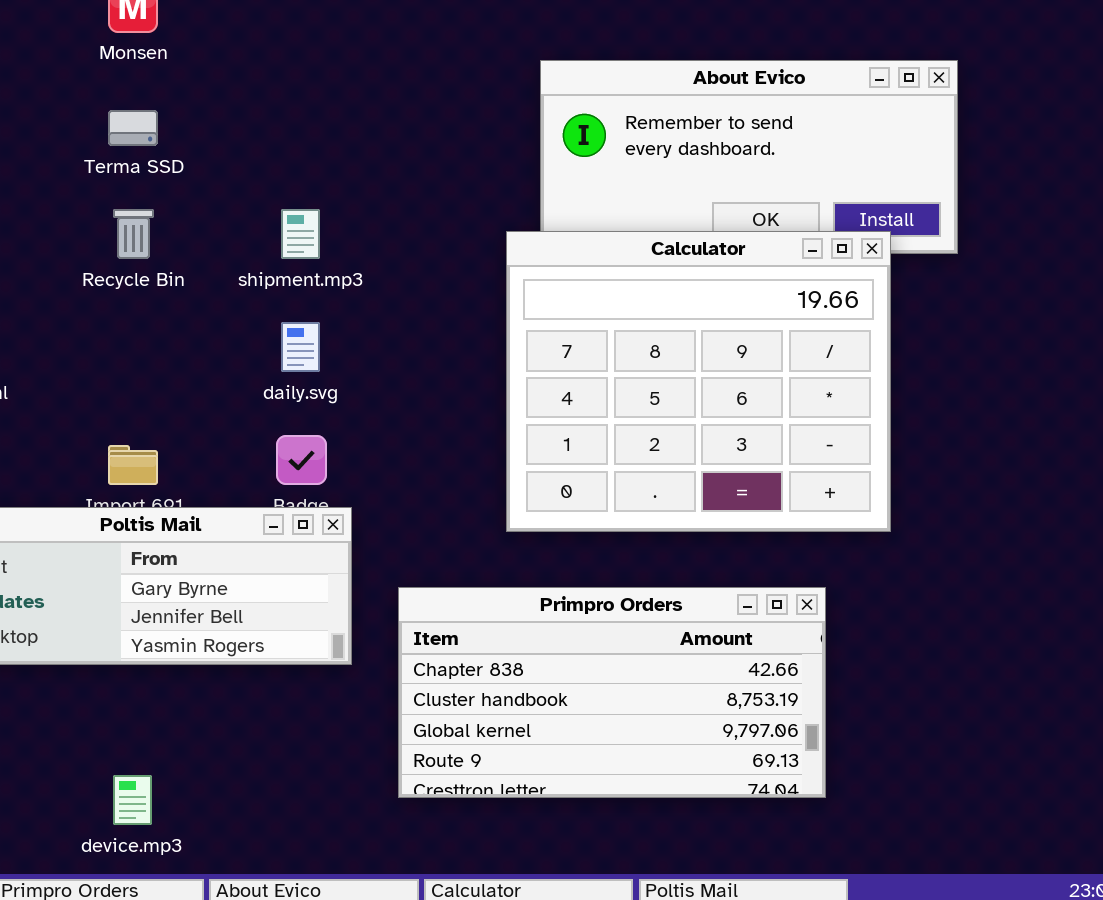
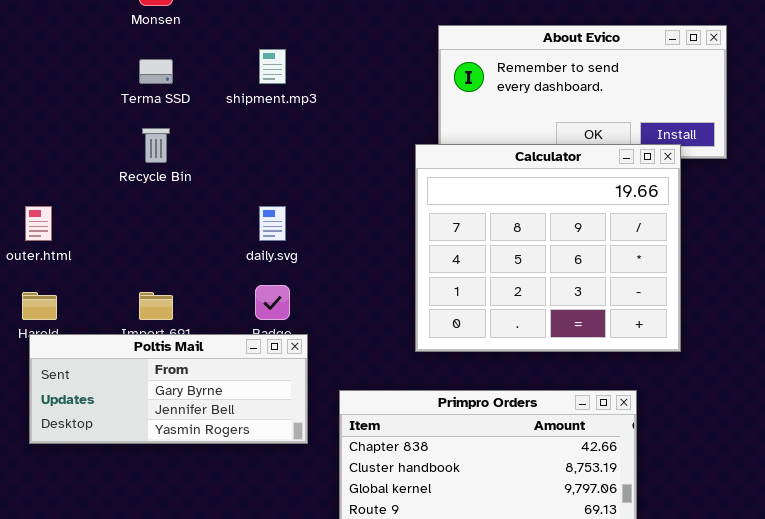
shipment.mp3: [281,209,320,259] -> [259,49,286,84], moved

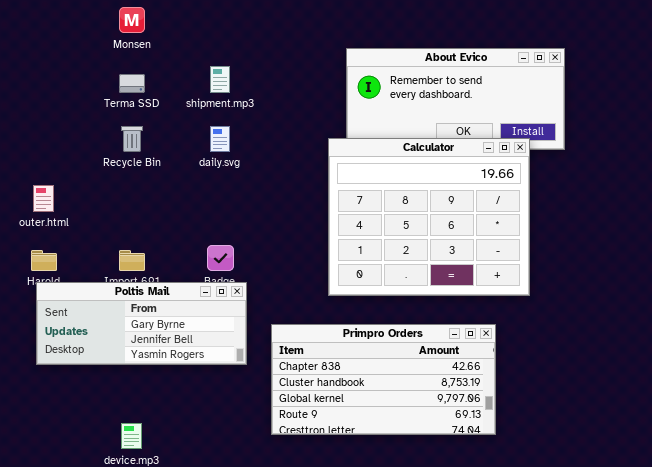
daily.svg: [259,206,286,241] -> [210,126,230,152], moved

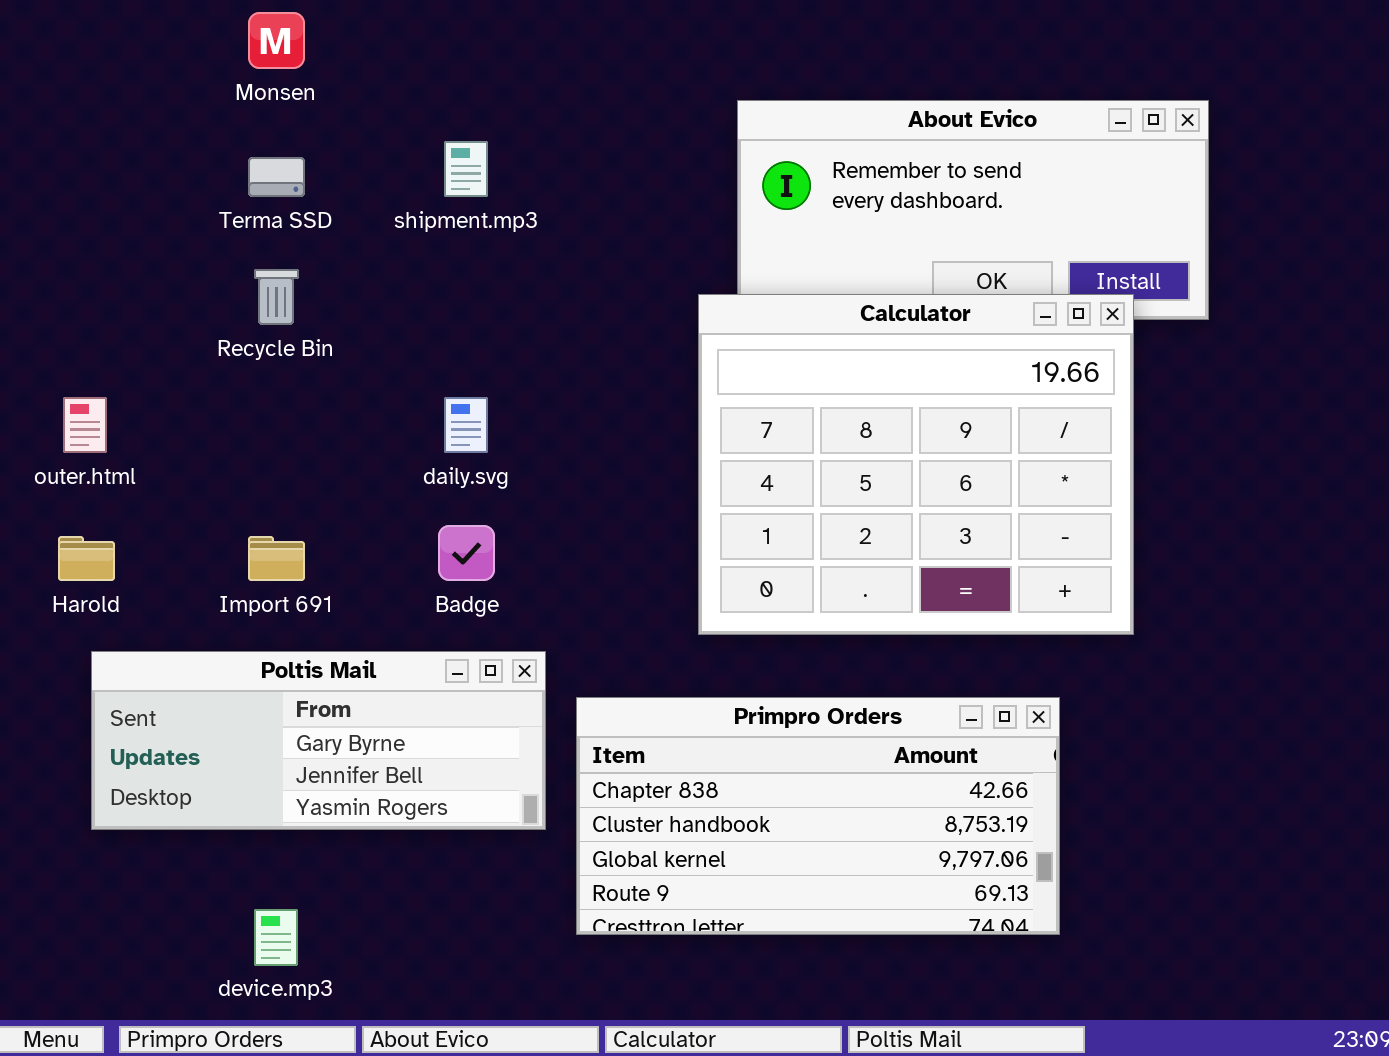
daily.svg: [210,126,230,152] -> [444,397,488,453], moved
Poltis Mail: [36,282,247,365] -> [91,651,546,830], moved

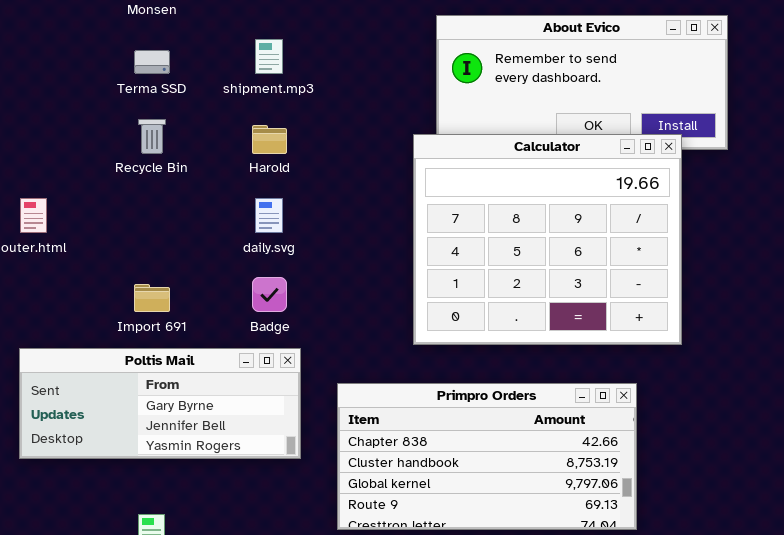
Harold: [58,536,115,581] -> [252,125,287,154], moved
Poltis Mail: [91,651,546,830] -> [19,348,301,459], moved

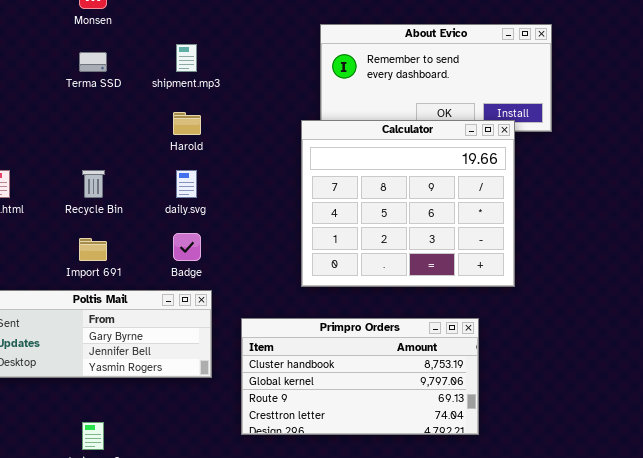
Recycle Bin: [138,119,166,154] -> [82,170,105,198], moved
Primpro Orders: [337,383,637,530] -> [241,318,479,435], scrolled down 1 row

